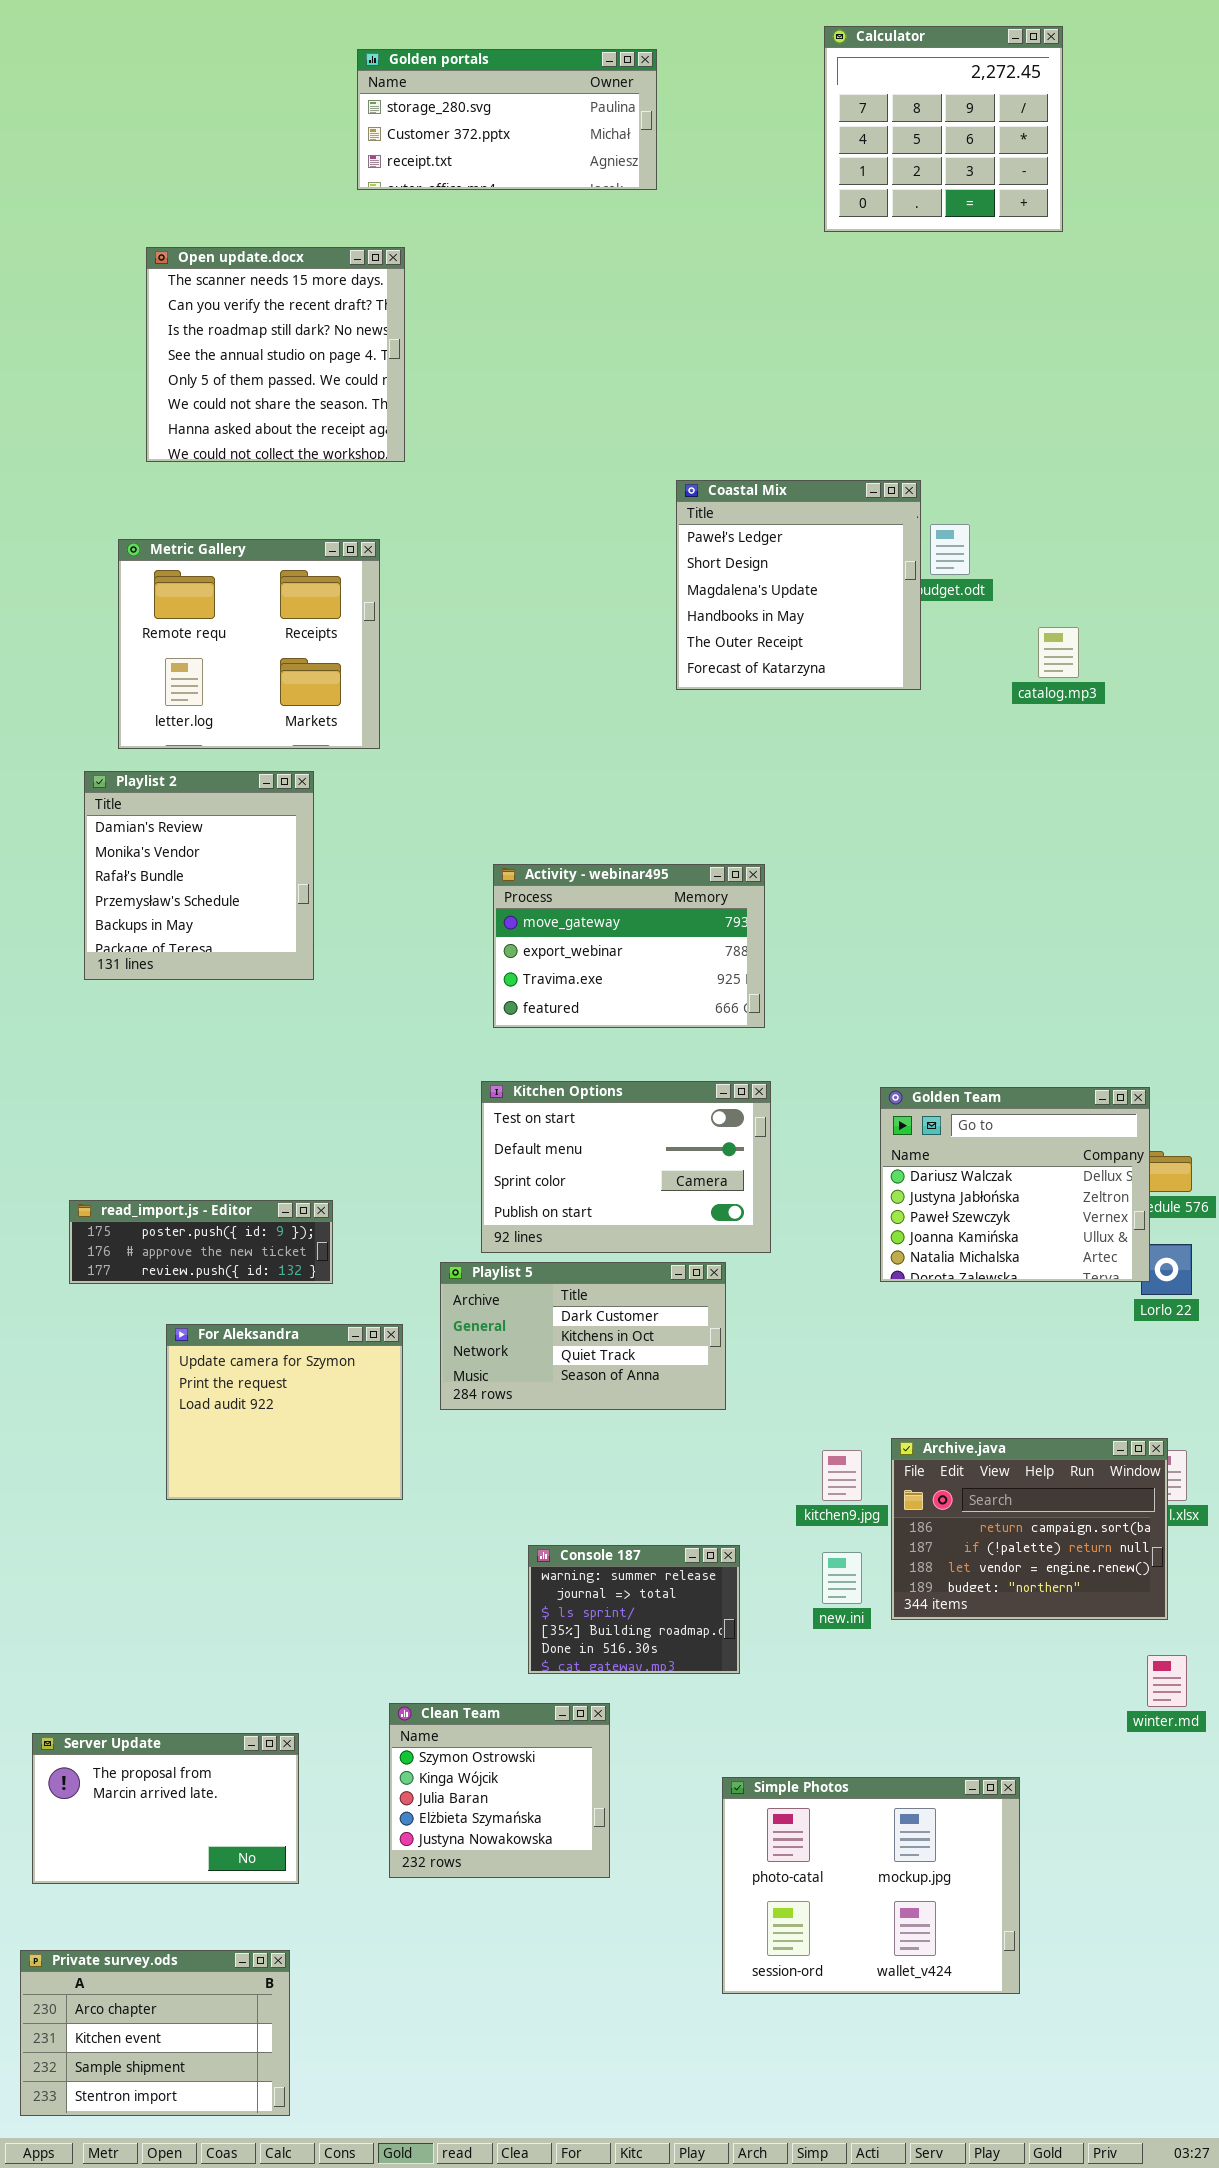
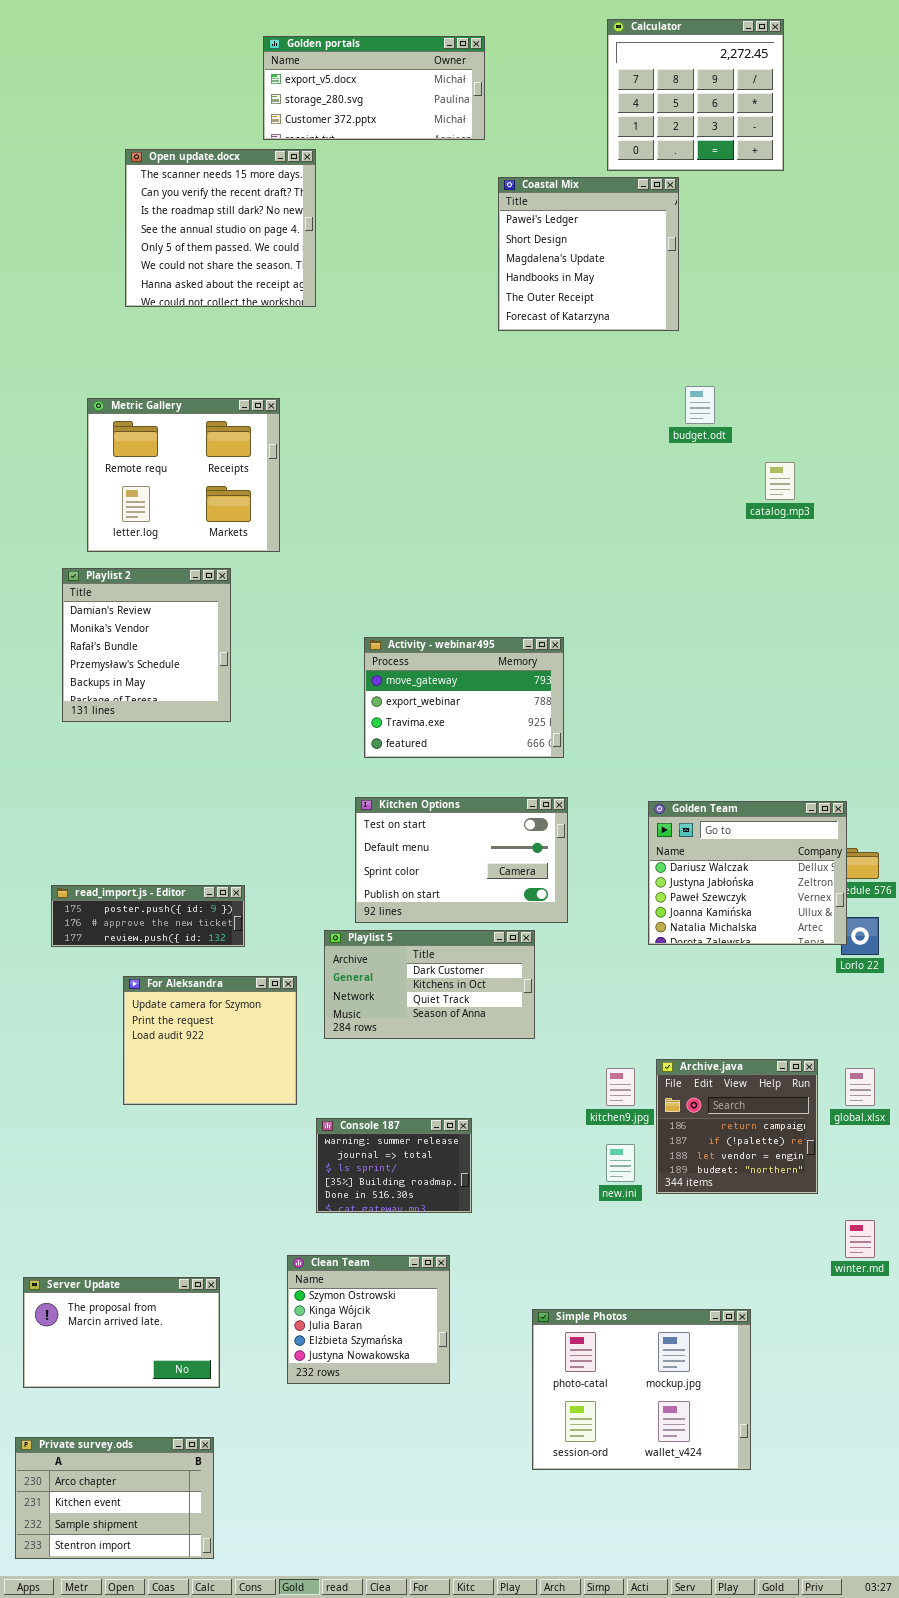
Golden portals: [357,49,657,190] -> [263,36,485,140], scrolled up 1 row
Open update.docx: [146,247,405,462] -> [125,149,316,307], moved
Coastal Mix: [676,480,921,690] -> [498,177,679,331], moved
Archive.java: [891,1438,1168,1620] -> [656,1059,818,1194], resized
Console 187: [528,1545,740,1674] -> [316,1118,472,1213], moved

